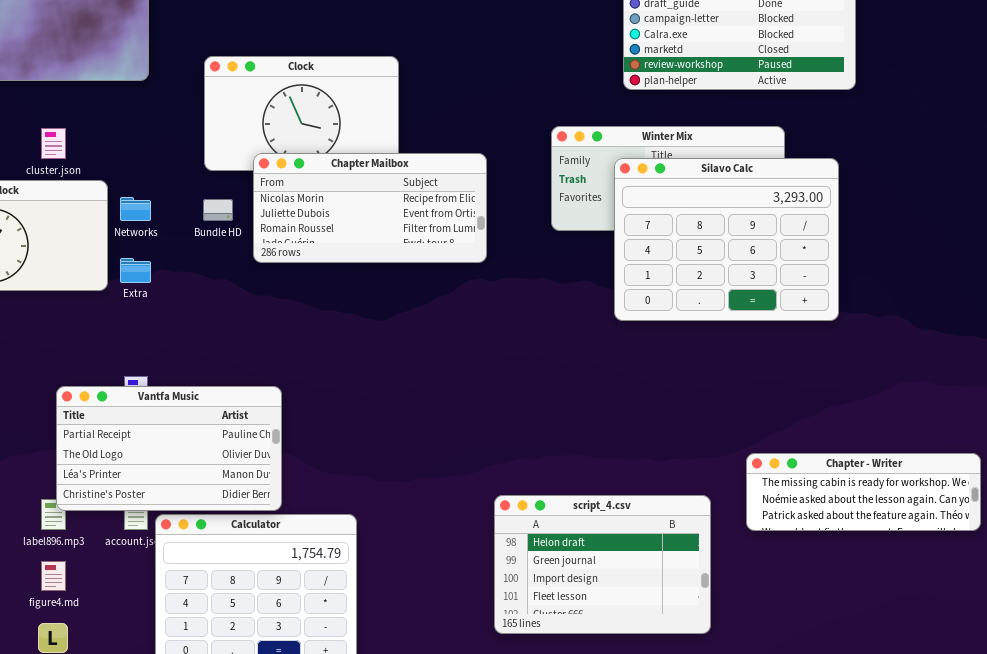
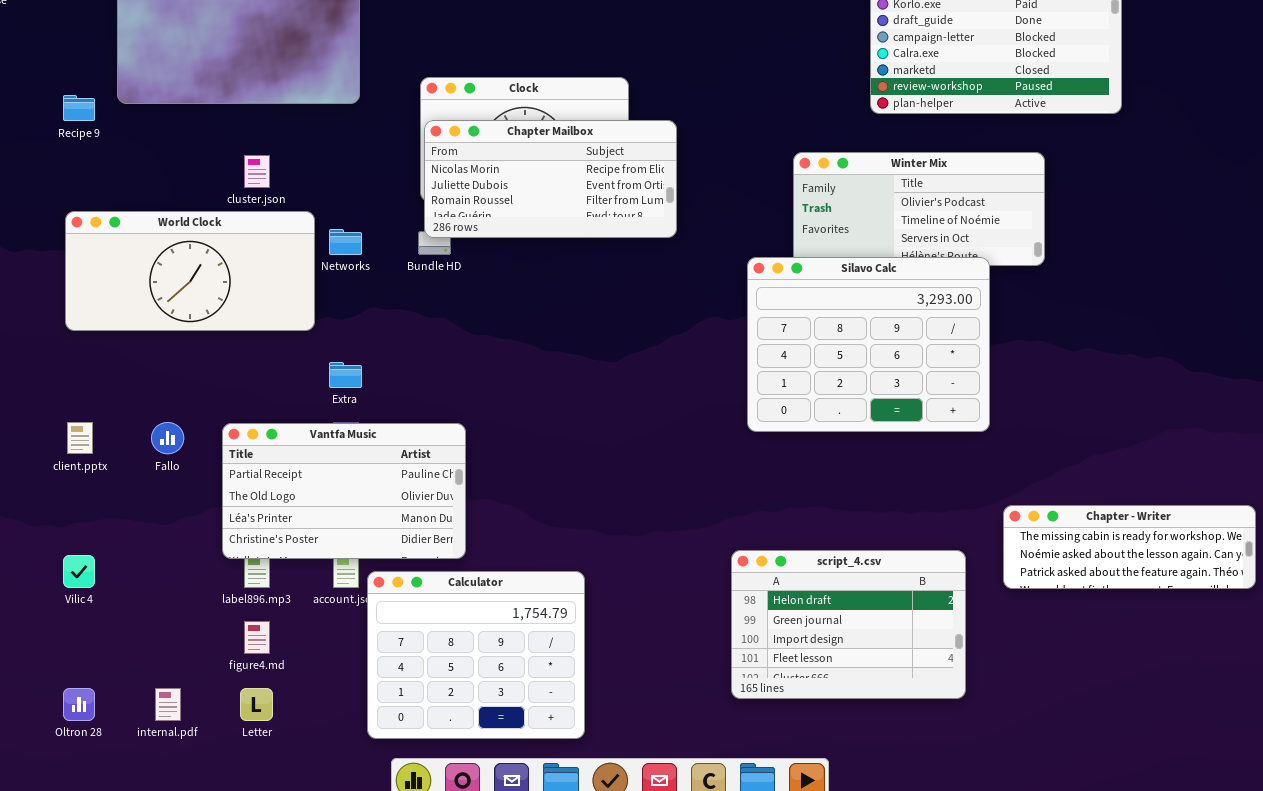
Chapter Mailbox: [253,153,487,263] -> [424,120,677,238], moved
Silavo Calc: [614,158,839,321] -> [747,257,990,432], moved
Extra: [120,258,151,283] -> [329,362,362,388], moved
Vantfa Music: [56,386,282,511] -> [222,423,466,559], moved

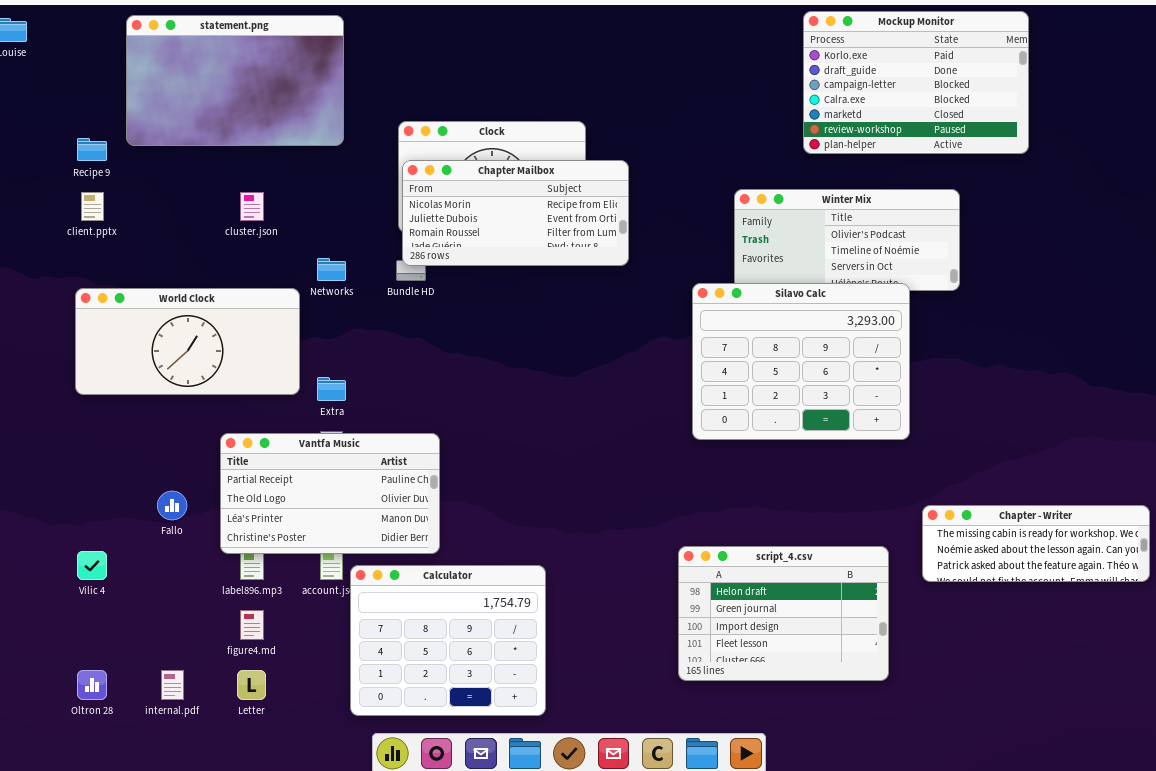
World Clock: [65,211,315,331] -> [75,288,300,395], moved
client.pptx: [67,422,93,454] -> [81,192,104,221], moved
Fallo: [151,422,184,454] -> [157,491,187,520], moved

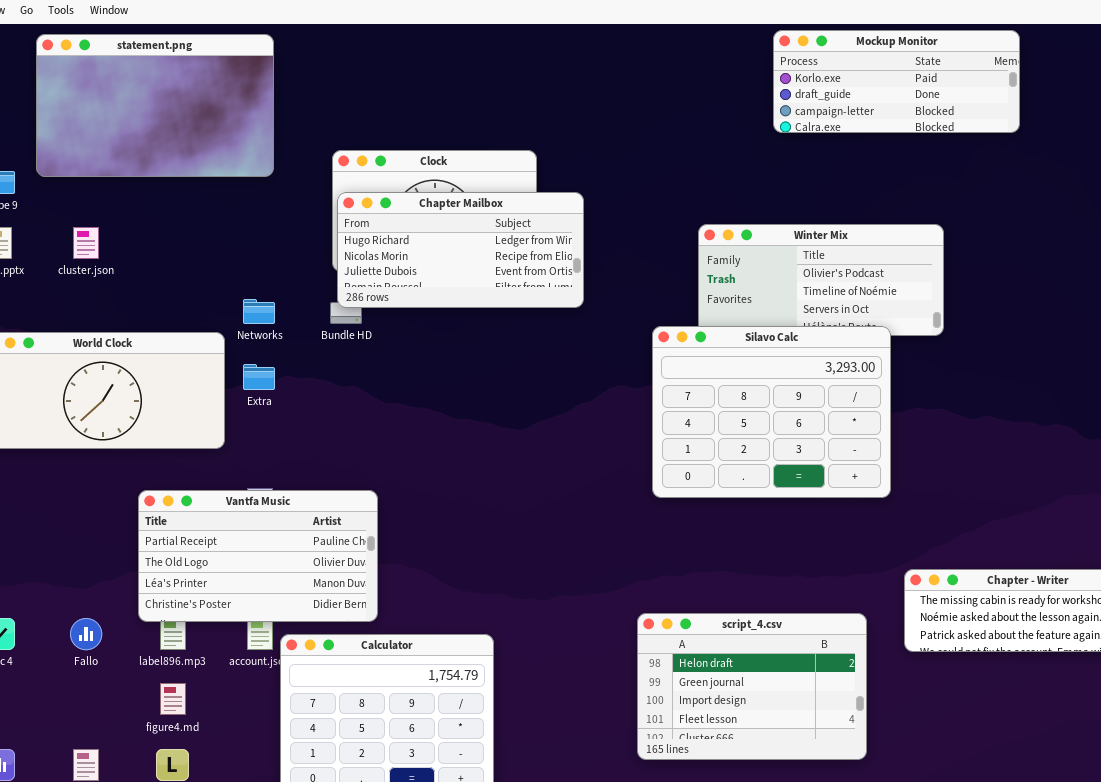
Mockup Monitor: [803,11,1029,154] -> [773,30,1020,133], resized
Chapter Mailbox: [402,160,629,266] -> [337,192,584,308], scrolled up 1 row
cluster.json: [240,192,264,221] -> [73,227,99,259], moved
Extra: [317,377,346,401] -> [243,364,275,390], moved
Fallo: [157,491,187,520] -> [70,618,102,650], moved

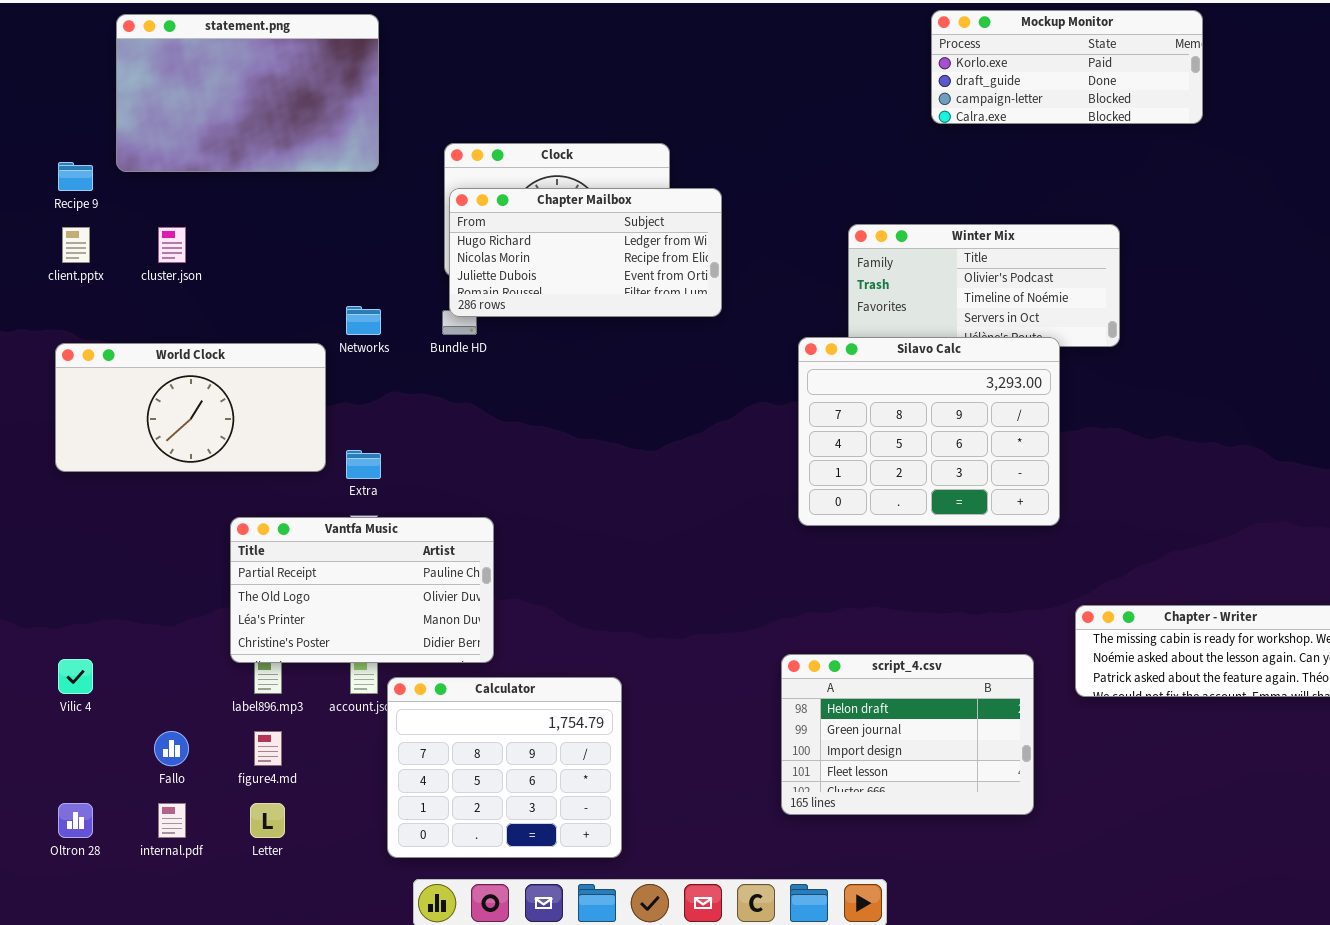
Extra: [243,364,275,390] -> [346,450,381,479], moved
Fallo: [70,618,102,650] -> [154,731,189,766], moved

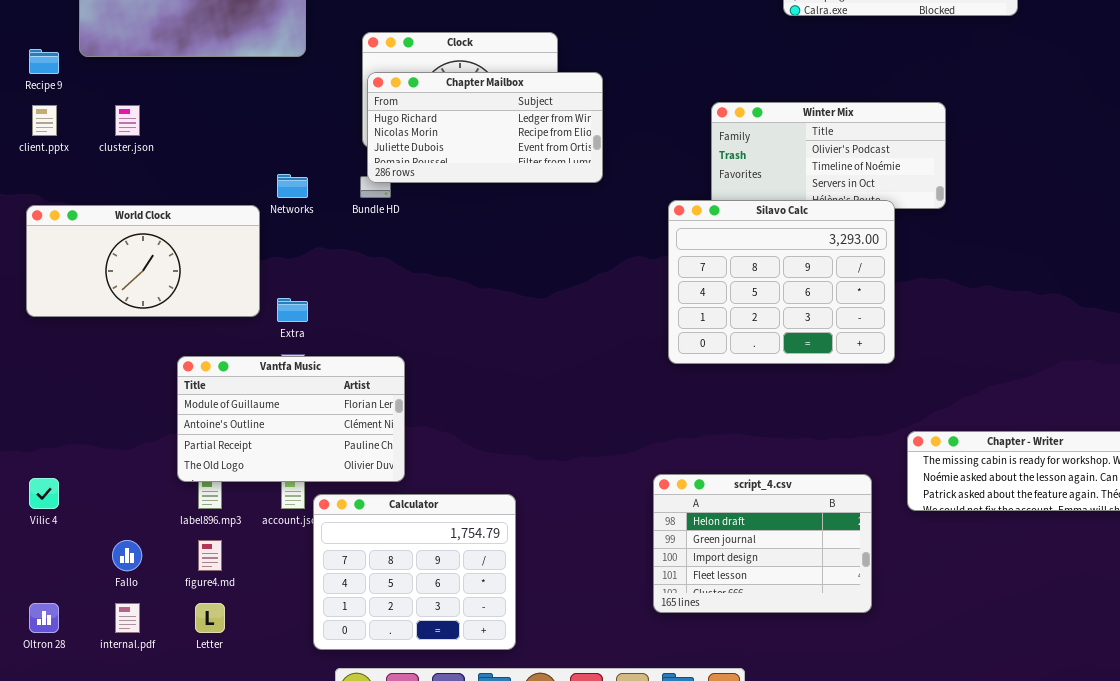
Vantfa Music: [230,517,494,663] -> [177,356,405,482], scrolled up 2 rows

